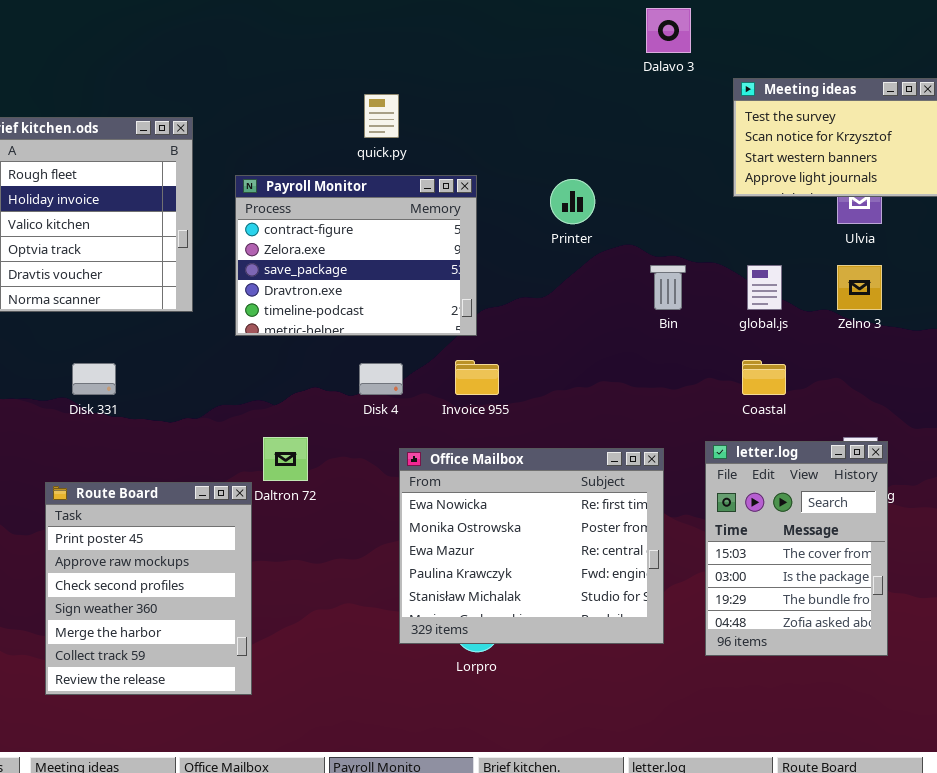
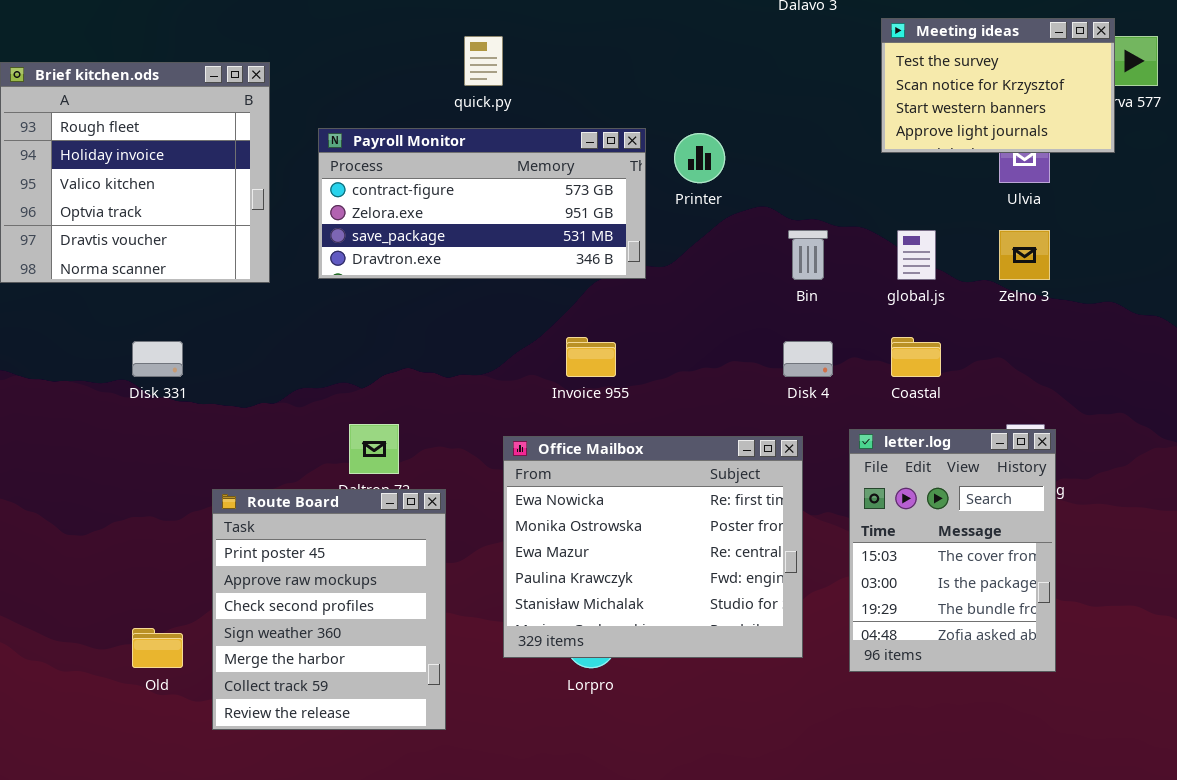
Payroll Monitor: [235,175,477,336] -> [318,128,646,279], resized
Disk 4: [359,363,403,395] -> [783,341,833,377], moved
Route Board: [45,482,252,695] -> [212,489,446,730], moved

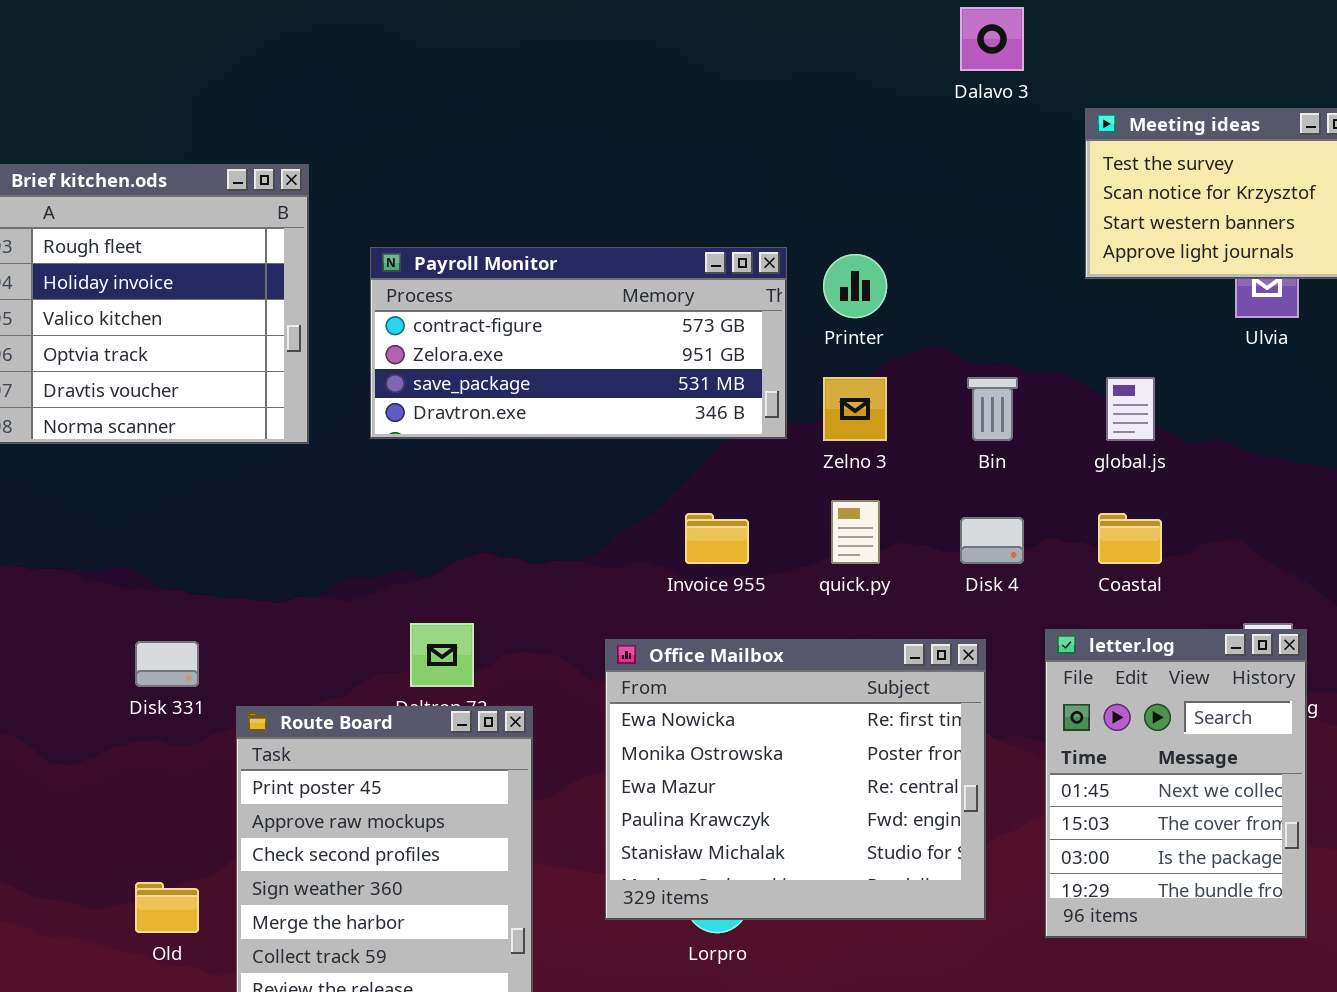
quick.py: [464,36,503,86] -> [831,500,880,564], moved
Zelno 3: [999,230,1050,280] -> [823,377,887,441], moved
Disk 331: [132,341,183,377] -> [135,641,199,687], moved
letter.log: [849,429,1056,672] -> [1045,629,1307,938], scrolled up 1 row

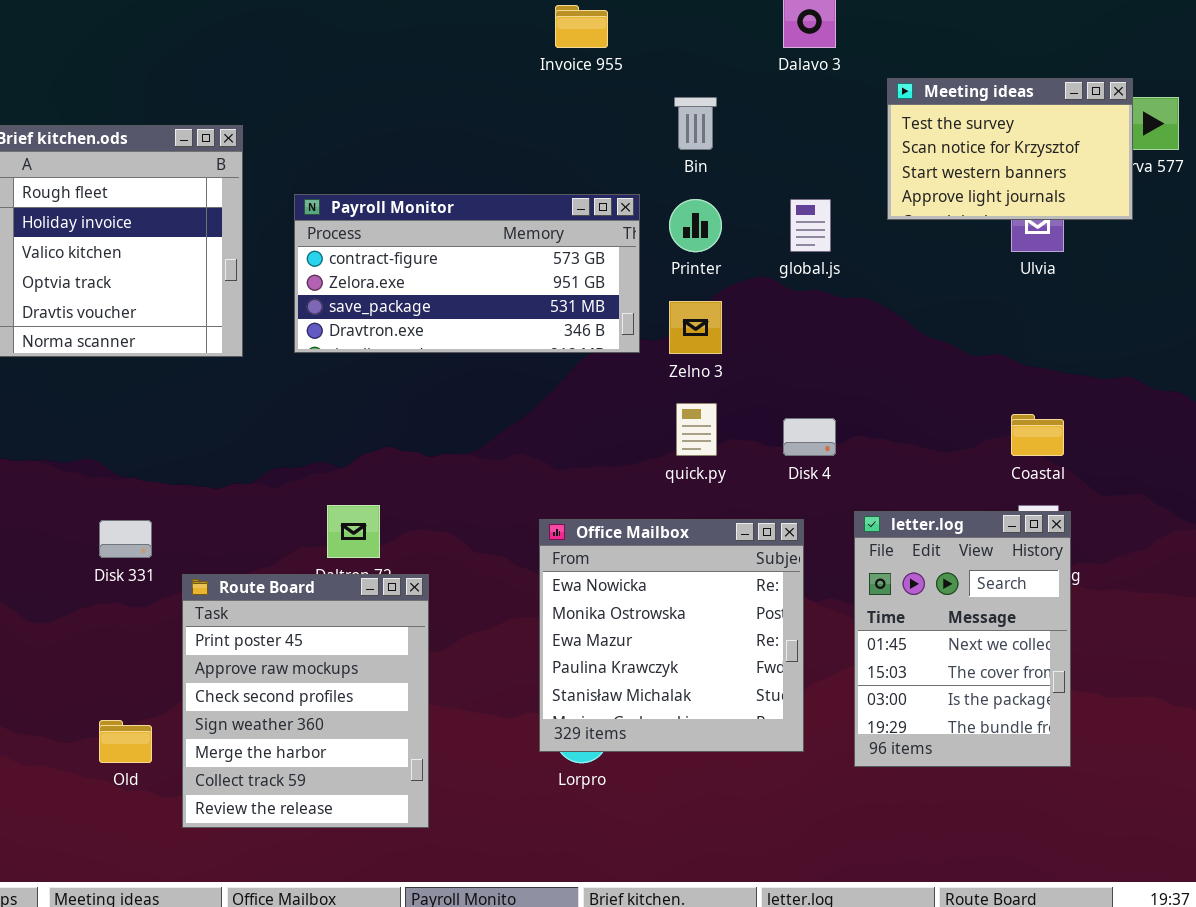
Bin: [967,377,1018,441] -> [674,97,717,150], moved
global.js: [1106,377,1155,441] -> [790,199,831,252], moved
Invoice 955: [685,513,749,564] -> [555,5,608,48], moved
Coastal: [1098,513,1162,564] -> [1011,414,1064,456], moved
Office Mailbox: [605,639,986,920] -> [539,519,804,752], resized

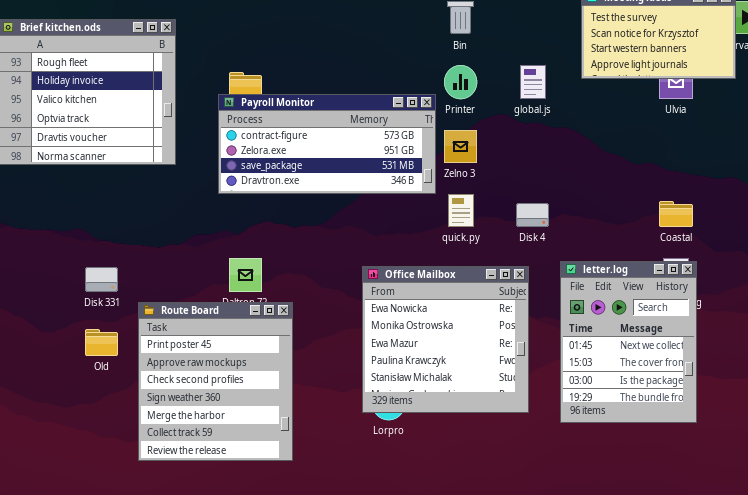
Payroll Monitor: [294,194,640,353] -> [218,94,436,194], moved
Old: [99,720,152,763] -> [85,329,118,356], moved

